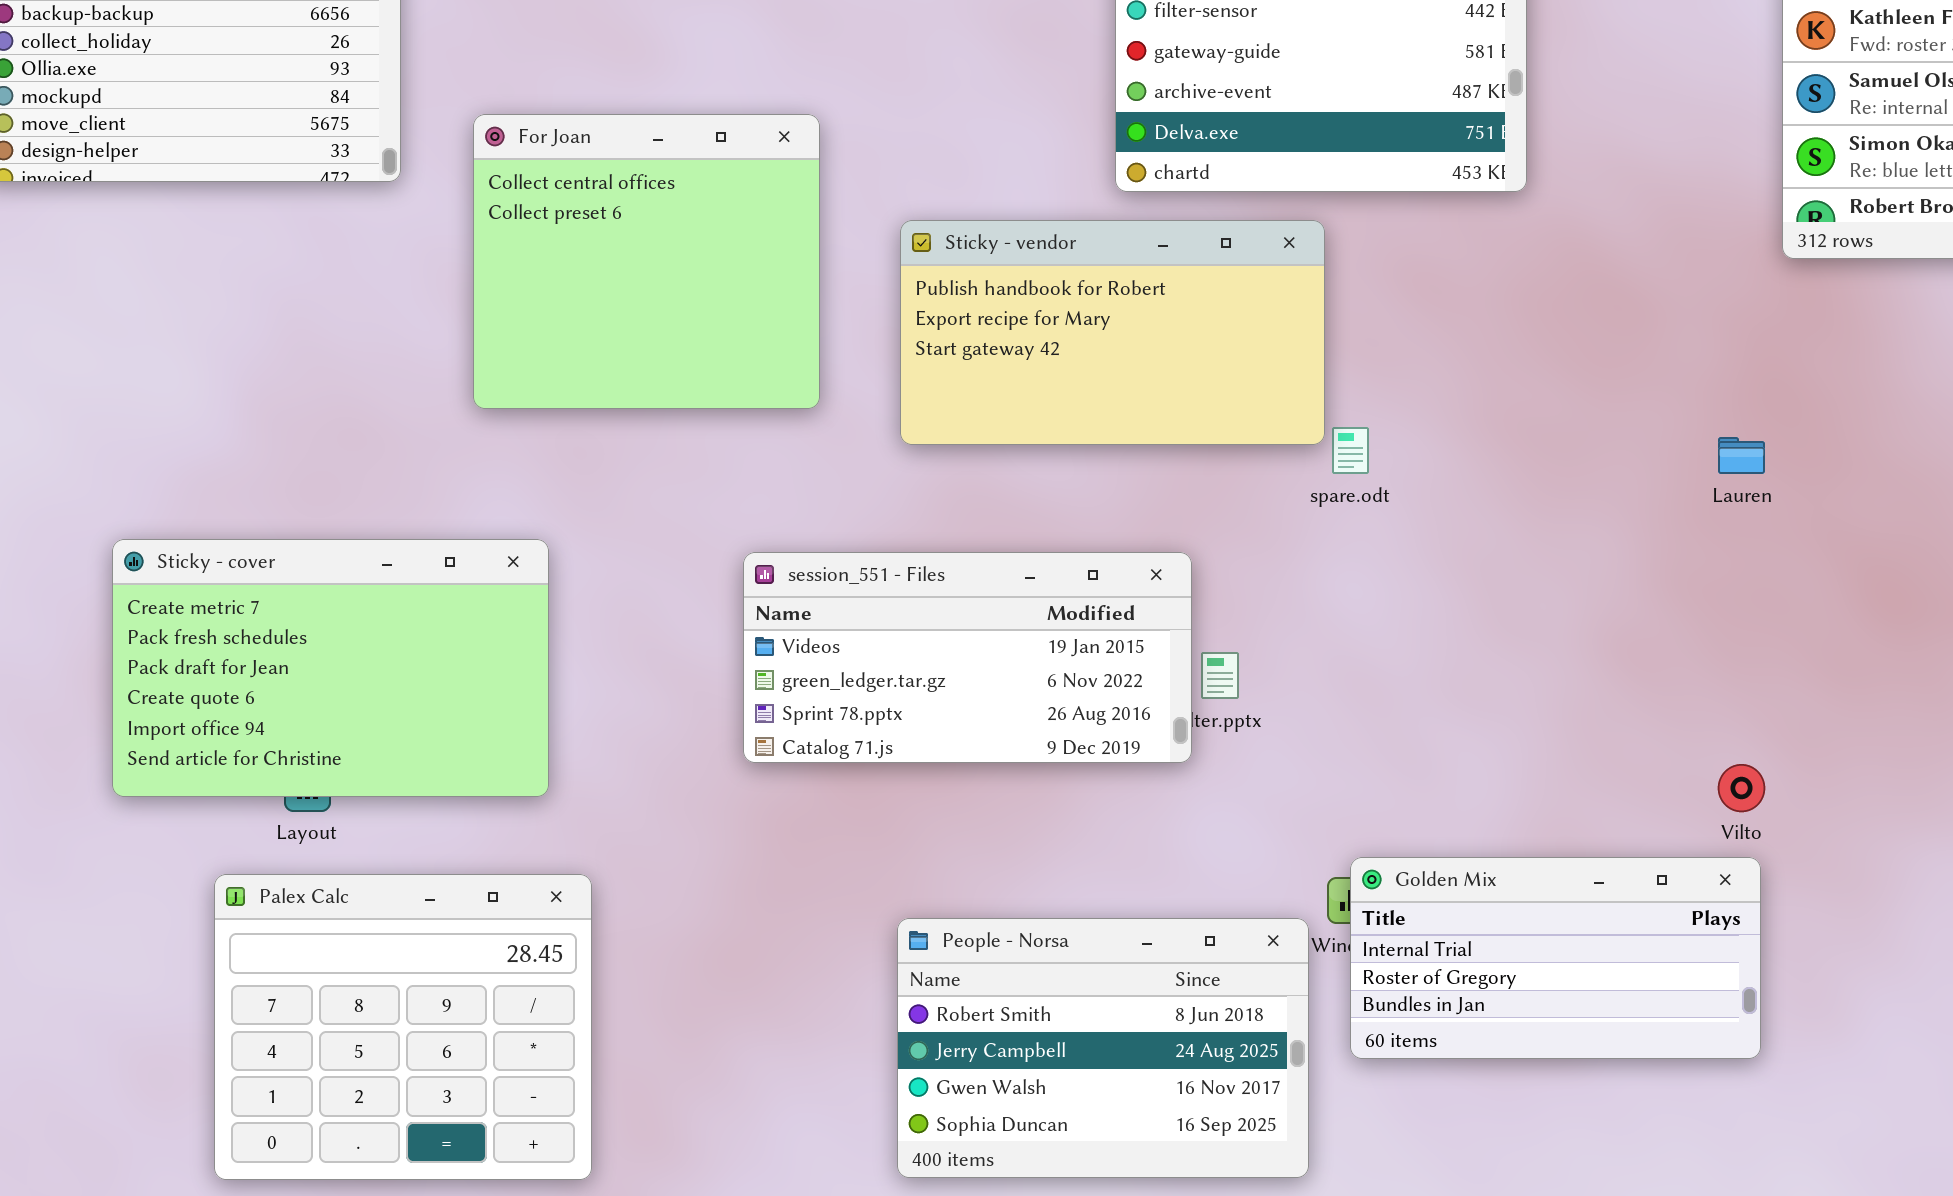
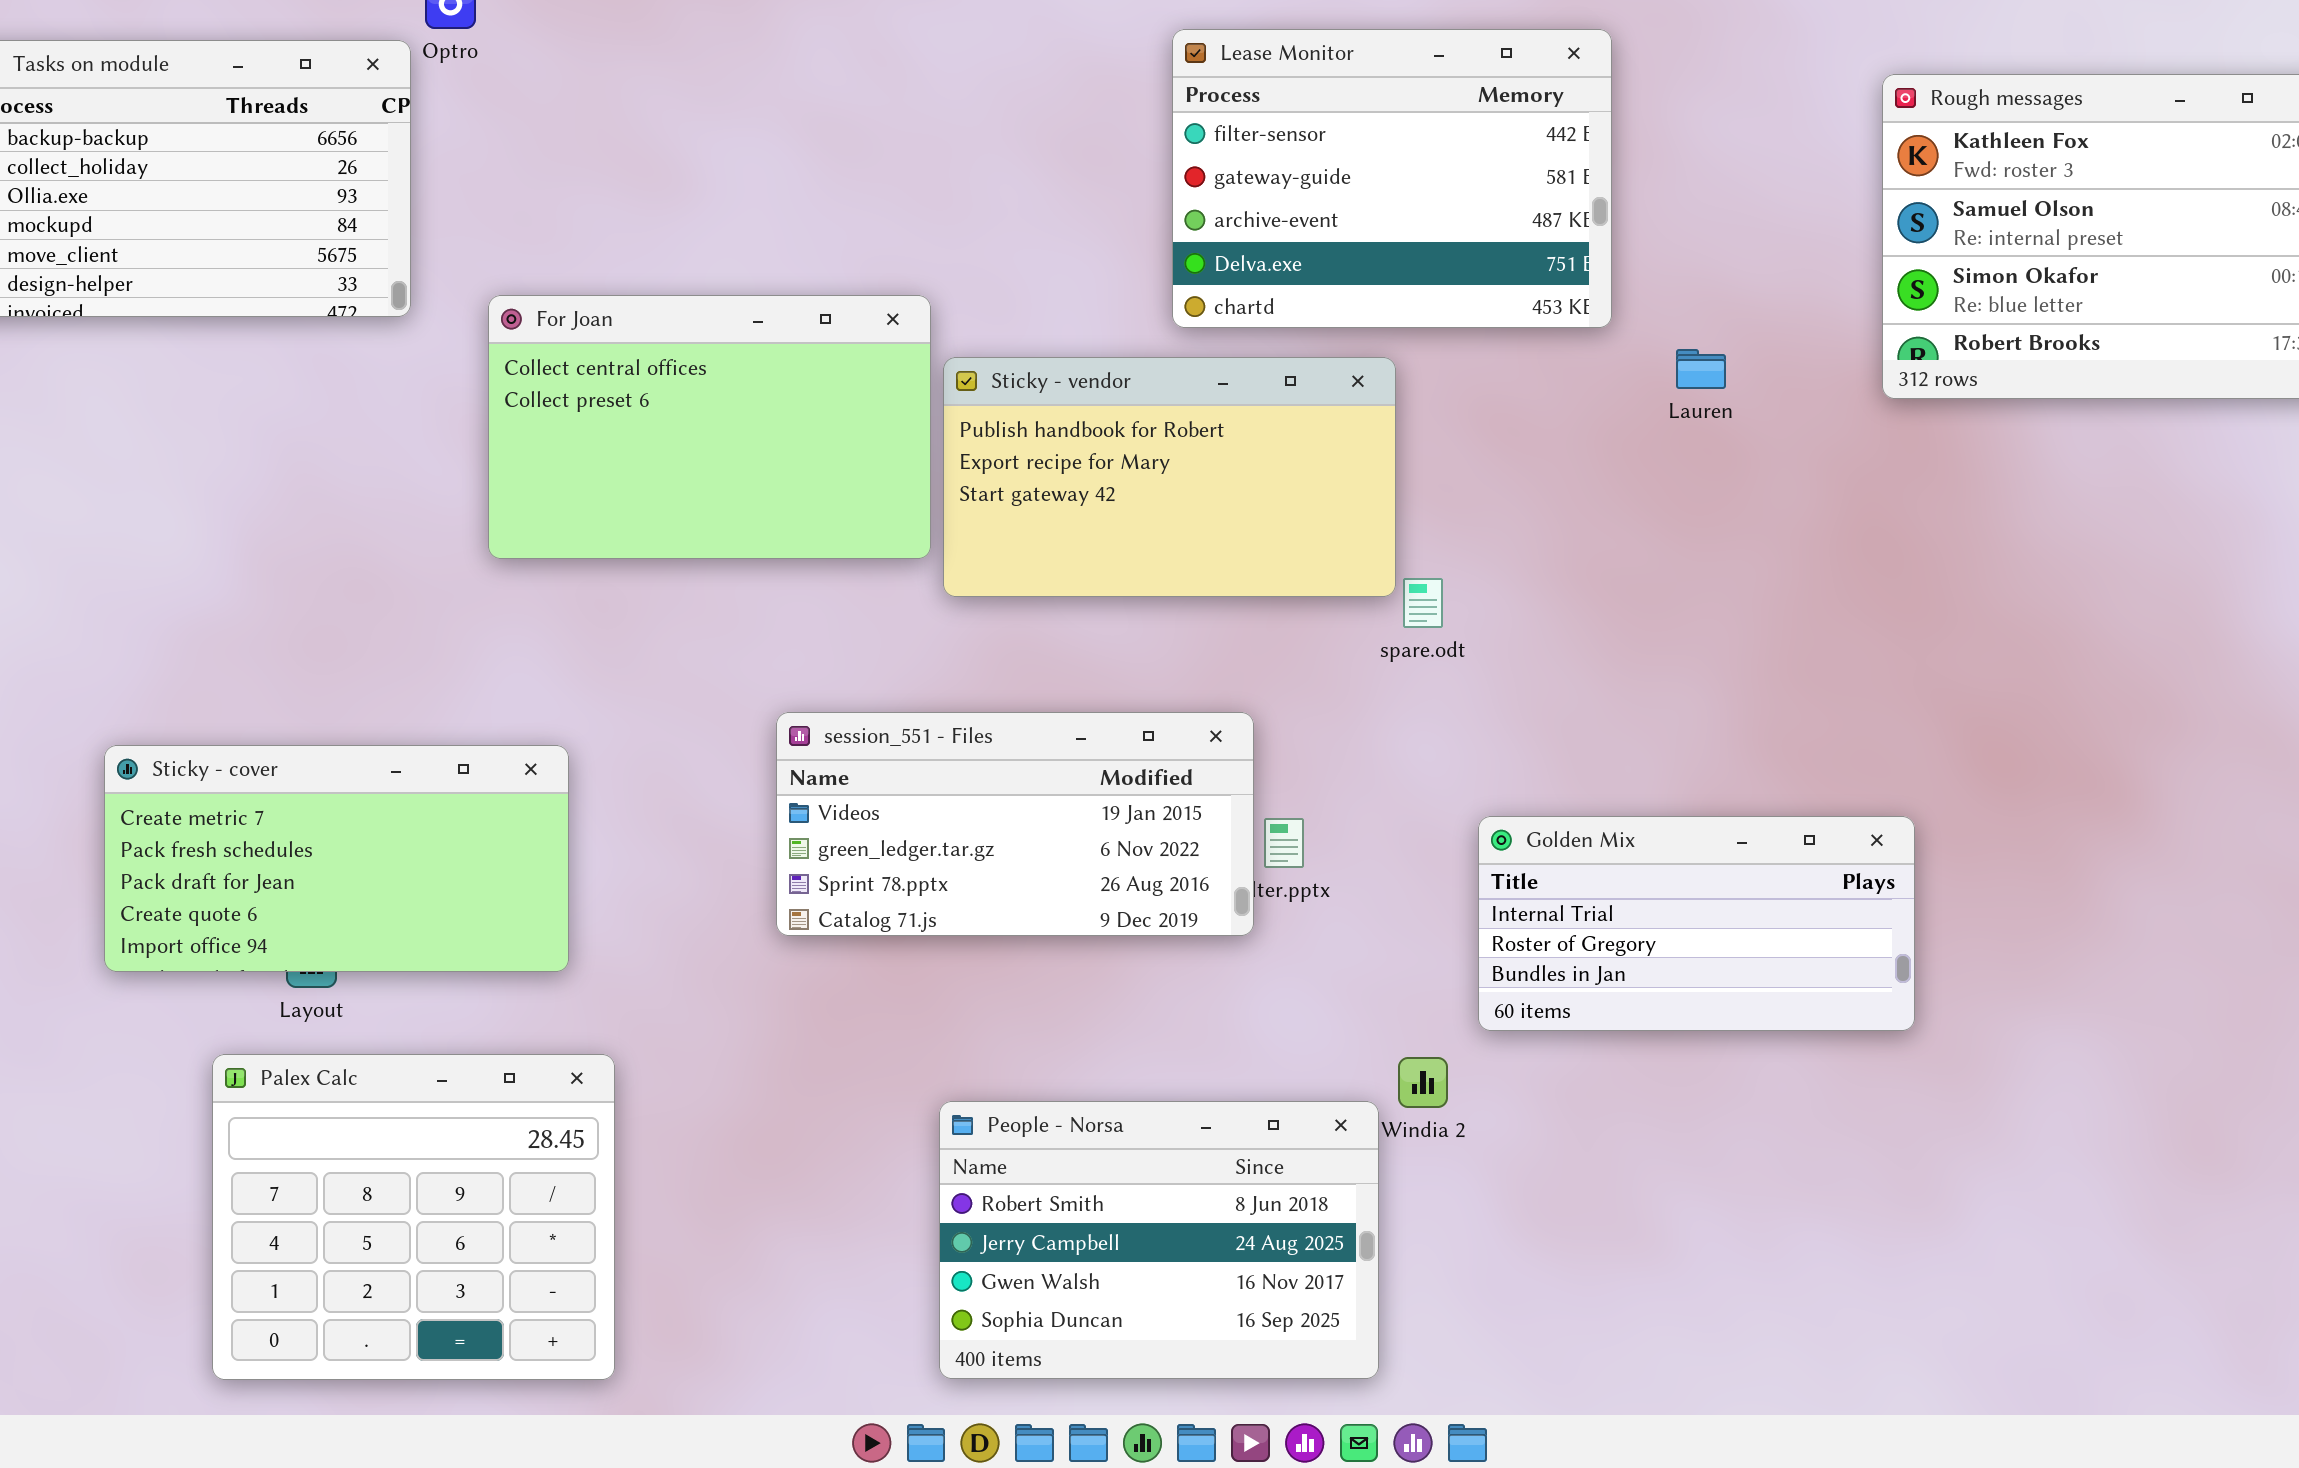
For Joan: [473,114,820,409] -> [488,295,931,559], resized
Lauren: [1718,437,1765,474] -> [1676,349,1726,389], moved
Sticky - cover: [112,539,549,797] -> [104,745,569,972], resized
Golden Mix: [1350,857,1761,1059] -> [1478,816,1915,1031], moved

